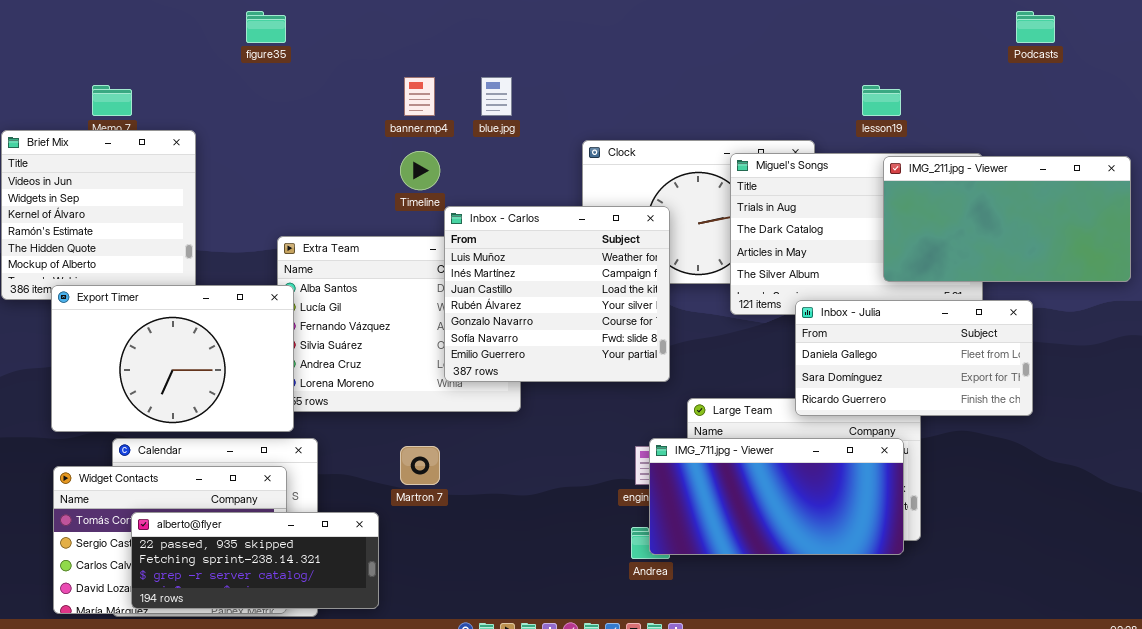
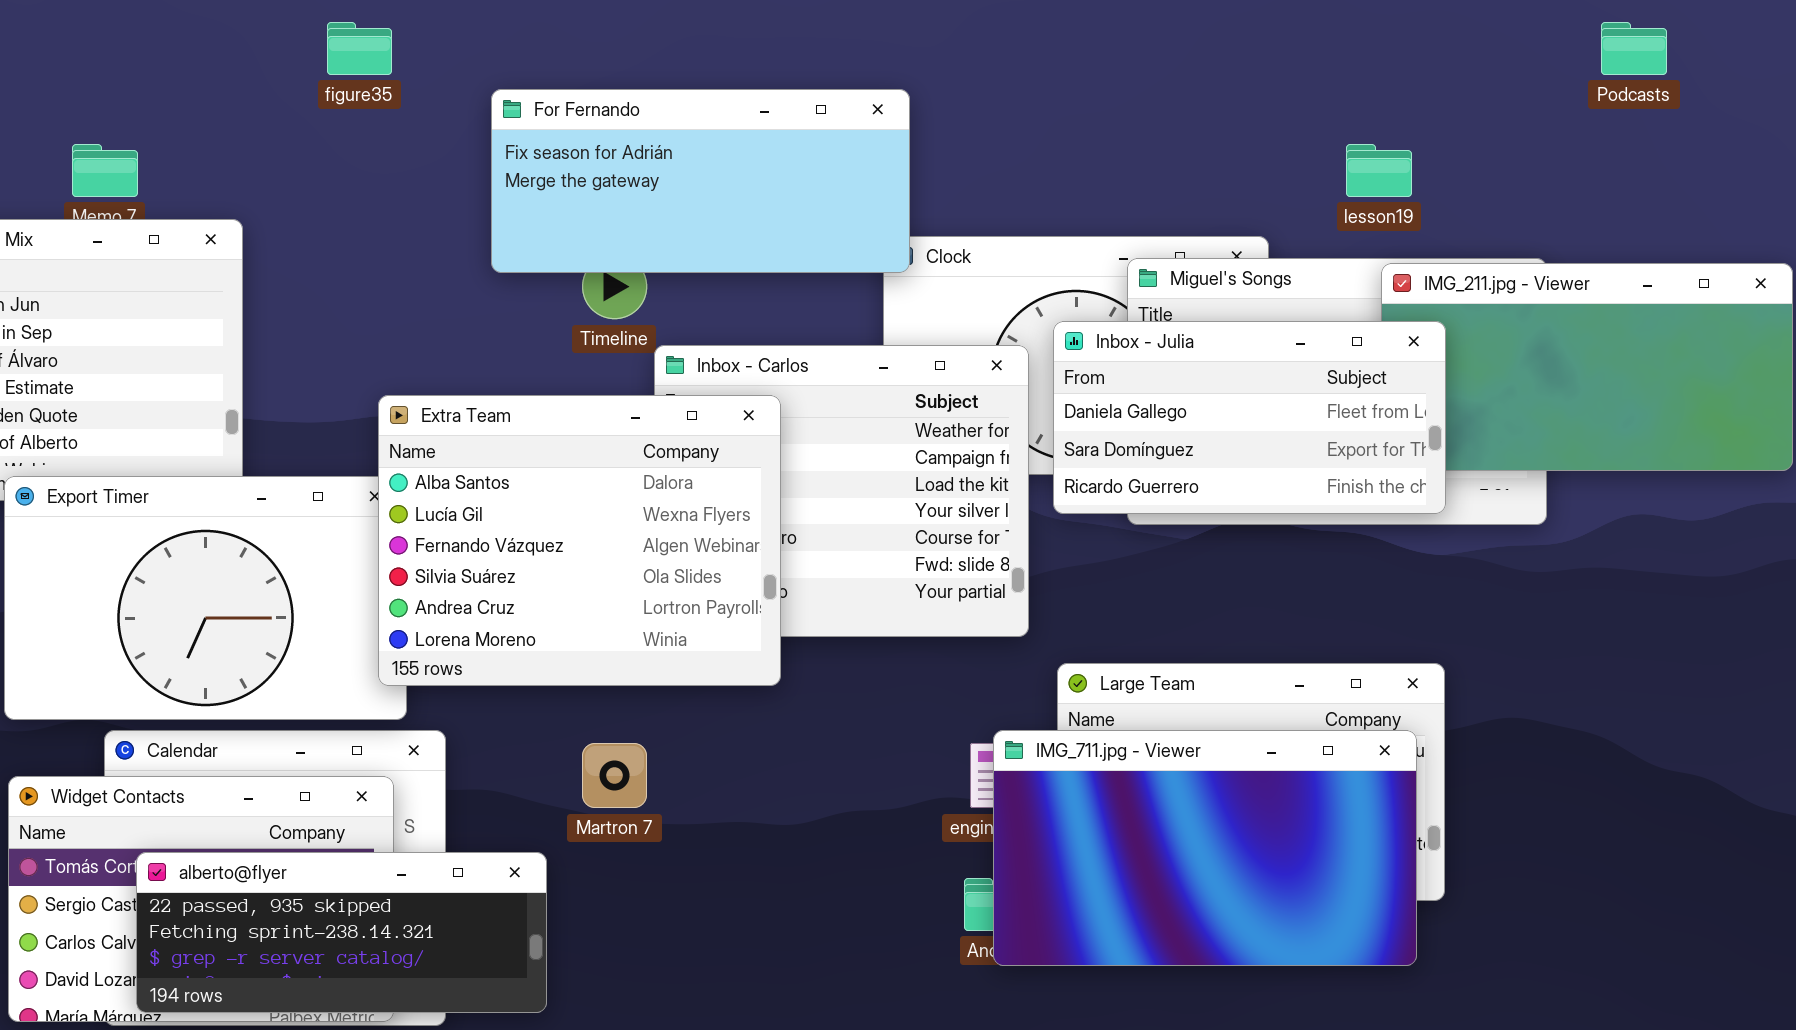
For Fernando: none -> [491,89,910,273], opened
Extra Team: [277,236,521,412] -> [378,395,781,686], raised
Inbox - Julia: [795,300,1033,416] -> [1053,321,1446,514], moved
IMG_711.jpg - Viewer: [649,438,904,555] -> [993,730,1417,966], resized

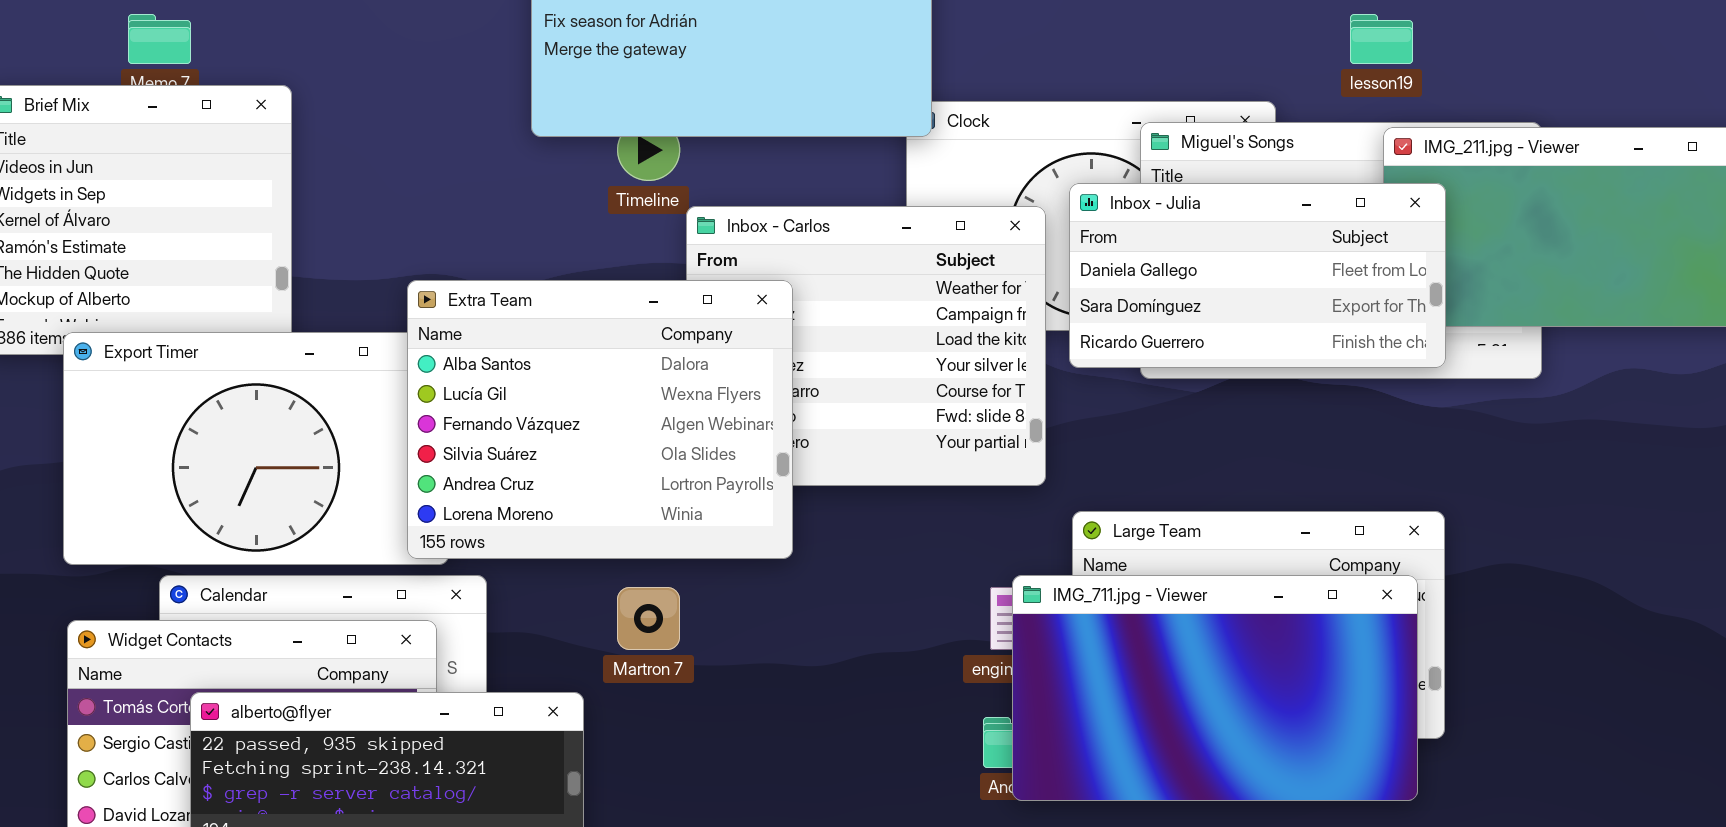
Extra Team: [378,395,781,686] -> [407,280,793,559], moved

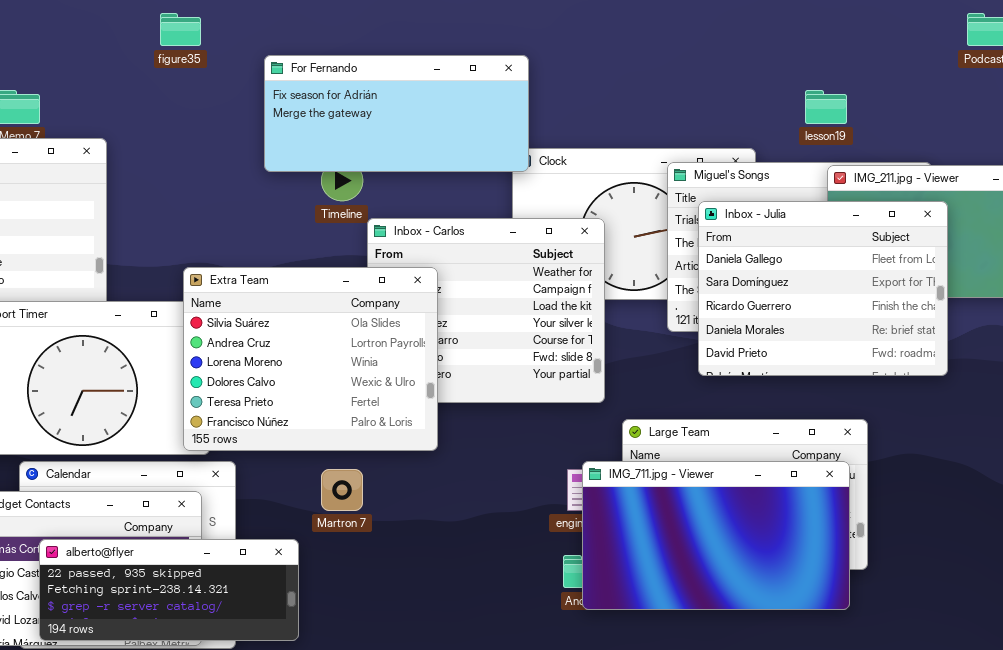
Inbox - Julia: [1069,183,1446,368] -> [698,201,948,376], moved, resized
Extra Team: [407,280,793,559] -> [183,267,438,451], scrolled down 3 rows

